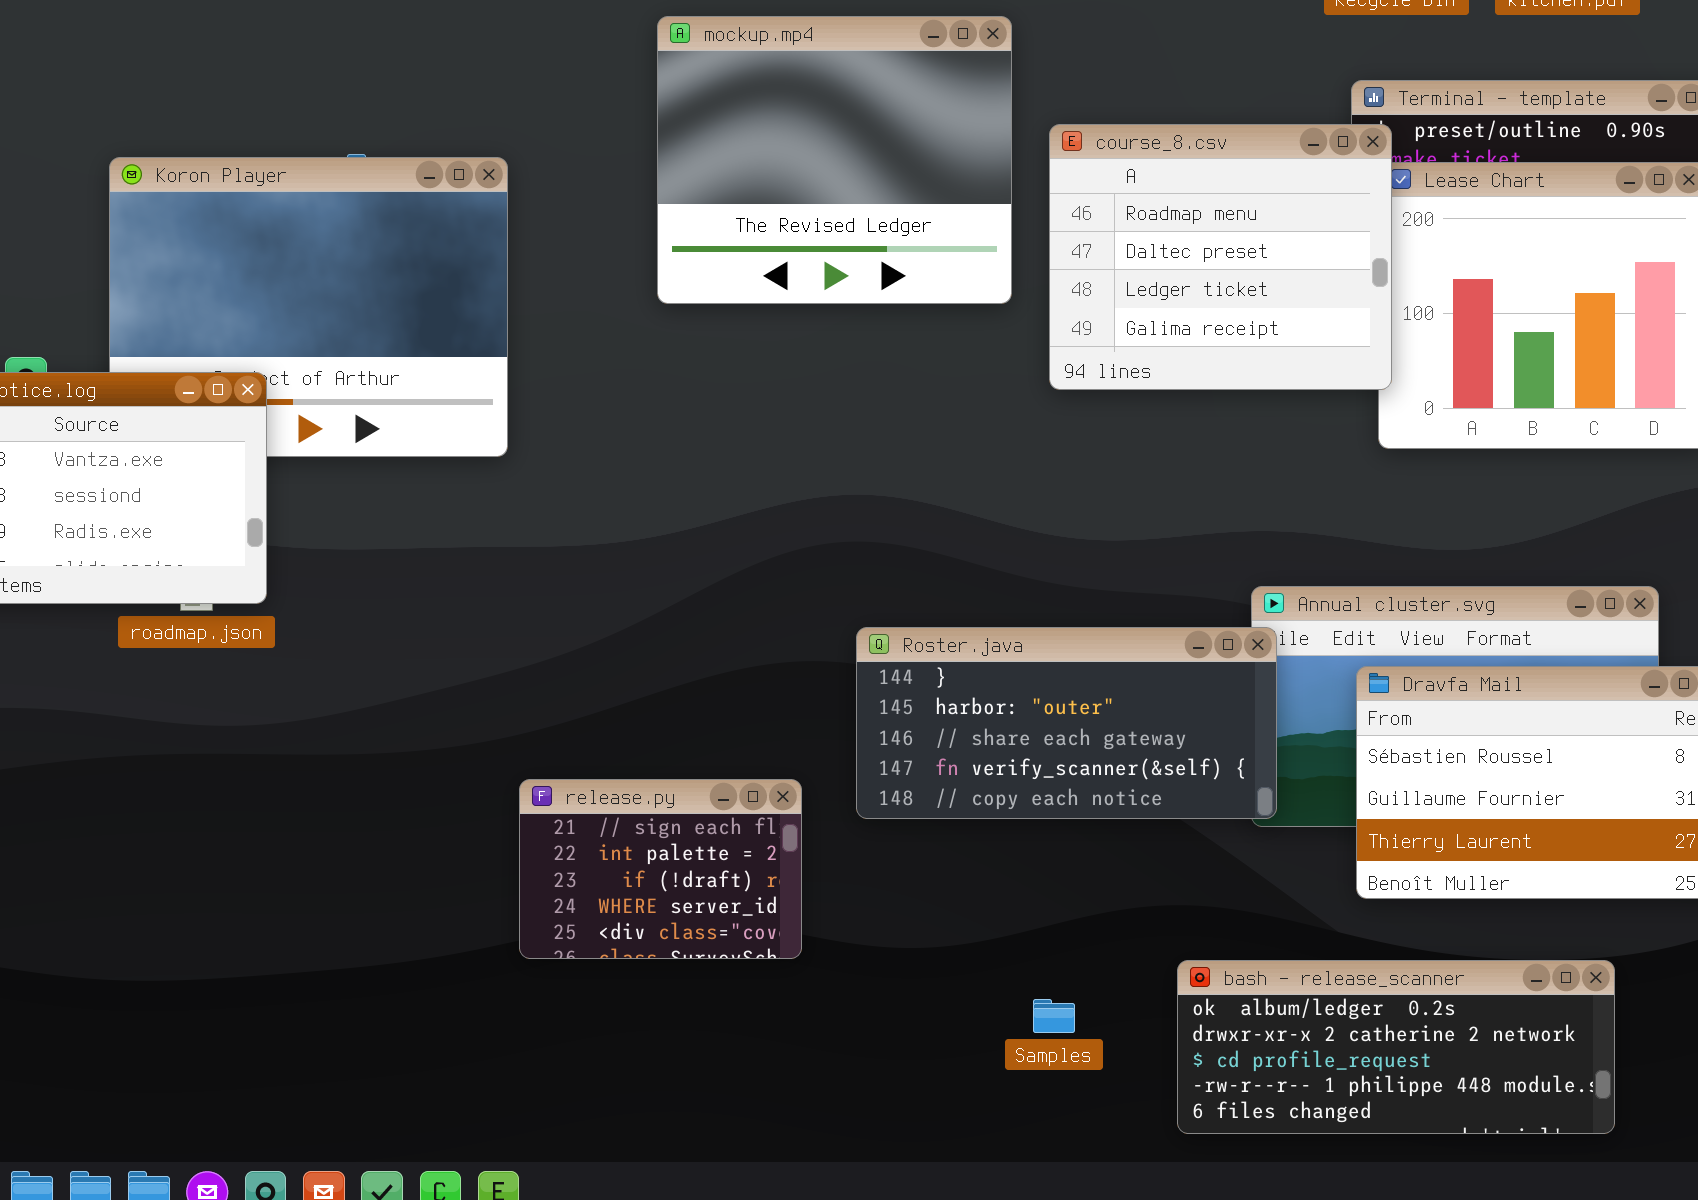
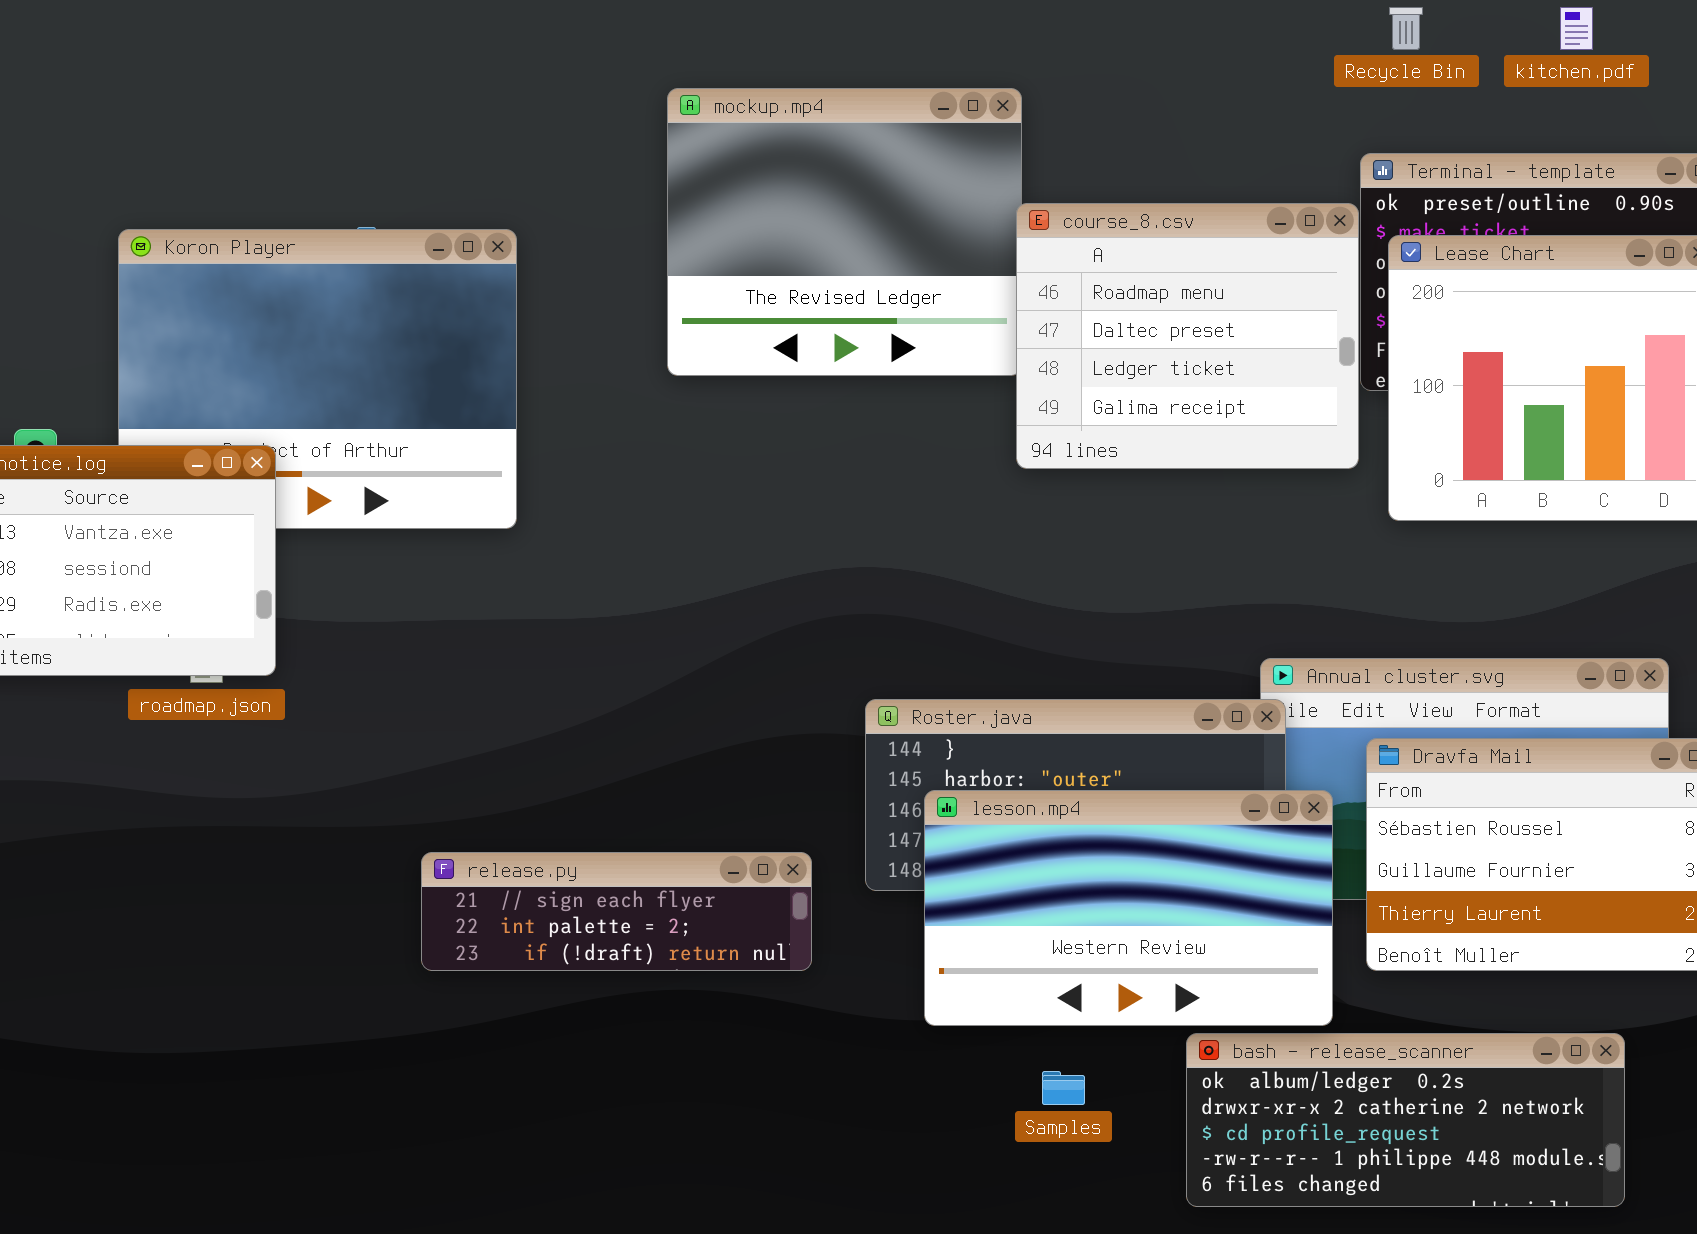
course_8.csv: [1049,124,1392,390] -> [1016,203,1359,469], moved
lesson.mp4: none -> [924,790,1333,1026], opened
release.py: [519,779,802,959] -> [421,852,812,971], resized

